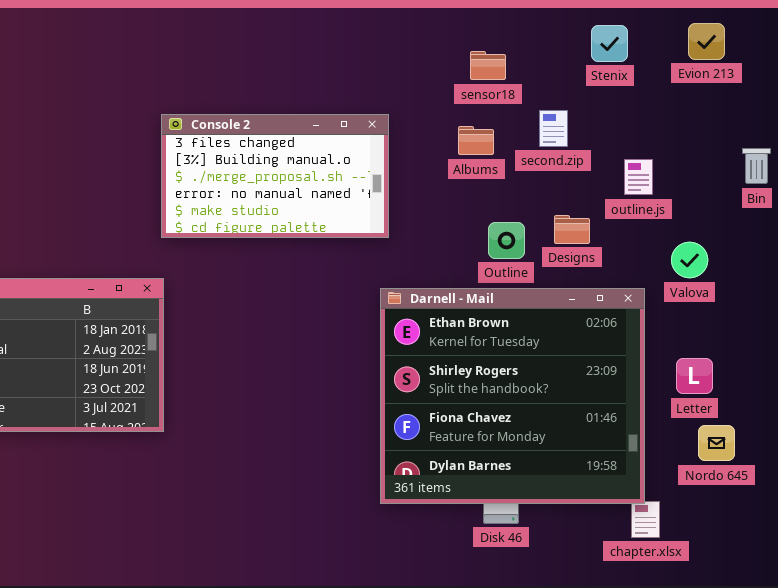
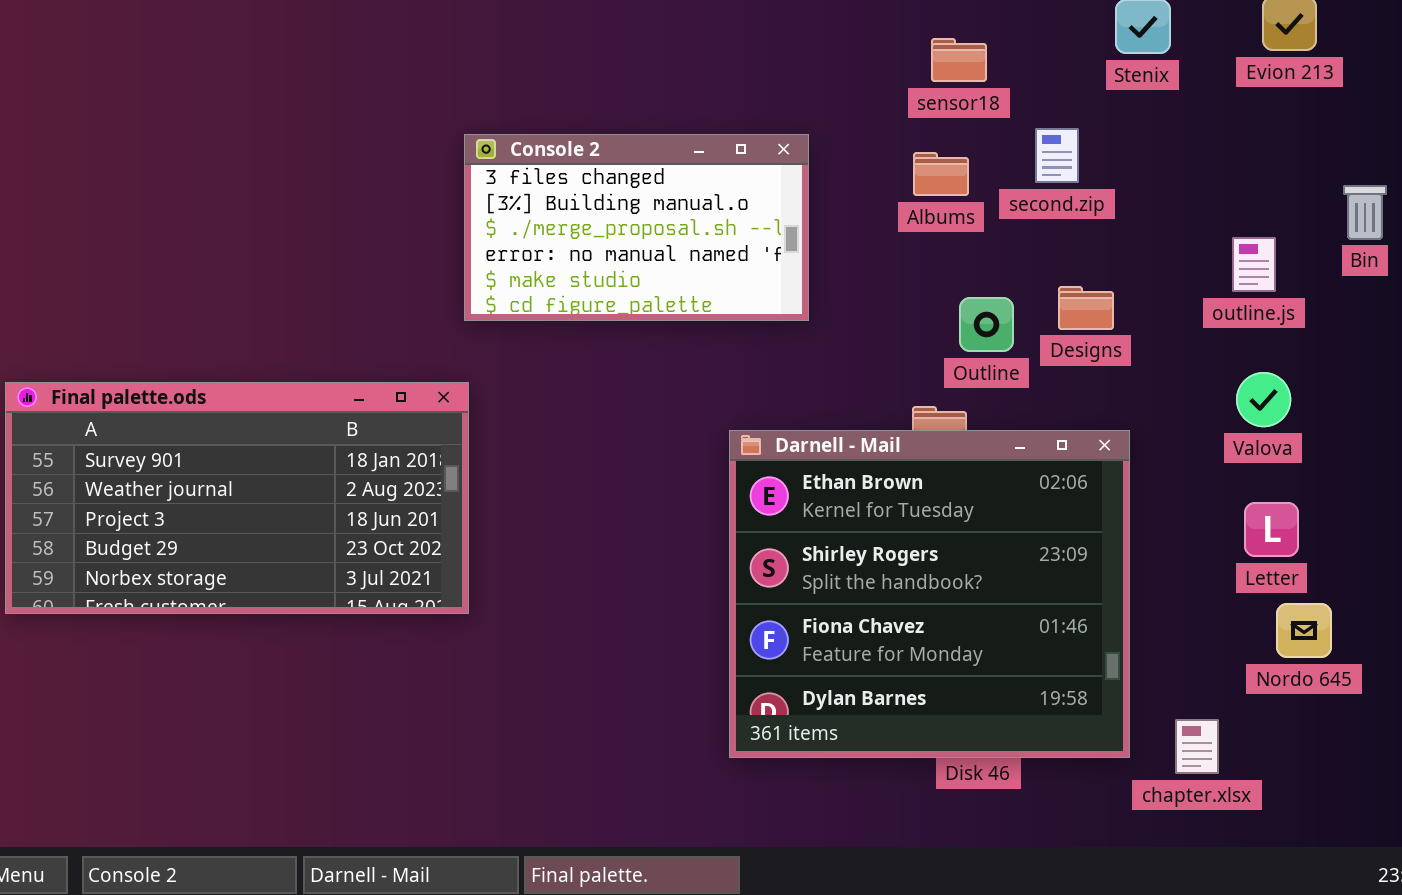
outline.js: [624,159,653,195] -> [1232,237,1276,292], moved
Valova: [671,242,708,278] -> [1236,372,1291,427], moved
Darnell - Mail: [380,288,645,504] -> [729,430,1130,758], moved

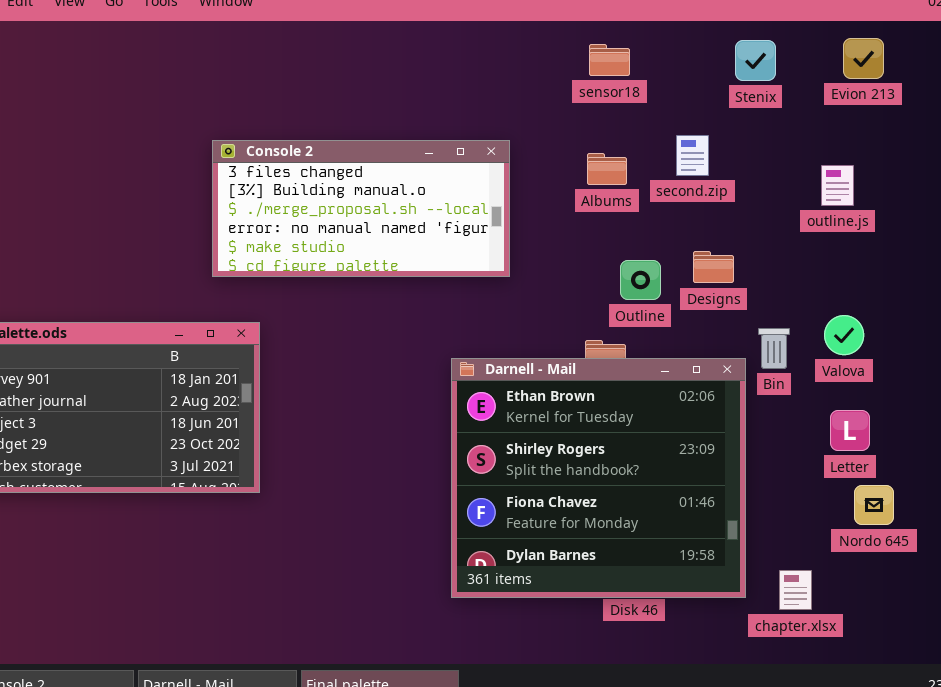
sensor18: [931,38,987,82] -> [589,44,630,76], moved
Console 2: [464,134,809,321] -> [212,140,510,277], resized
Bin: [1343,185,1387,240] -> [758,328,790,369], moved
outline.js: [1232,237,1276,292] -> [821,165,854,206], moved

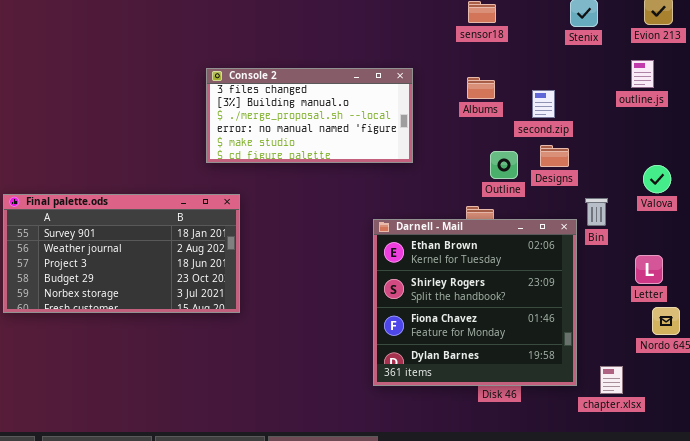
second.zip: [676,135,709,176] -> [532,90,555,118], moved
outline.js: [821,165,854,206] -> [631,60,654,88], moved
Valova: [824,315,864,355] -> [643,165,671,193], moved

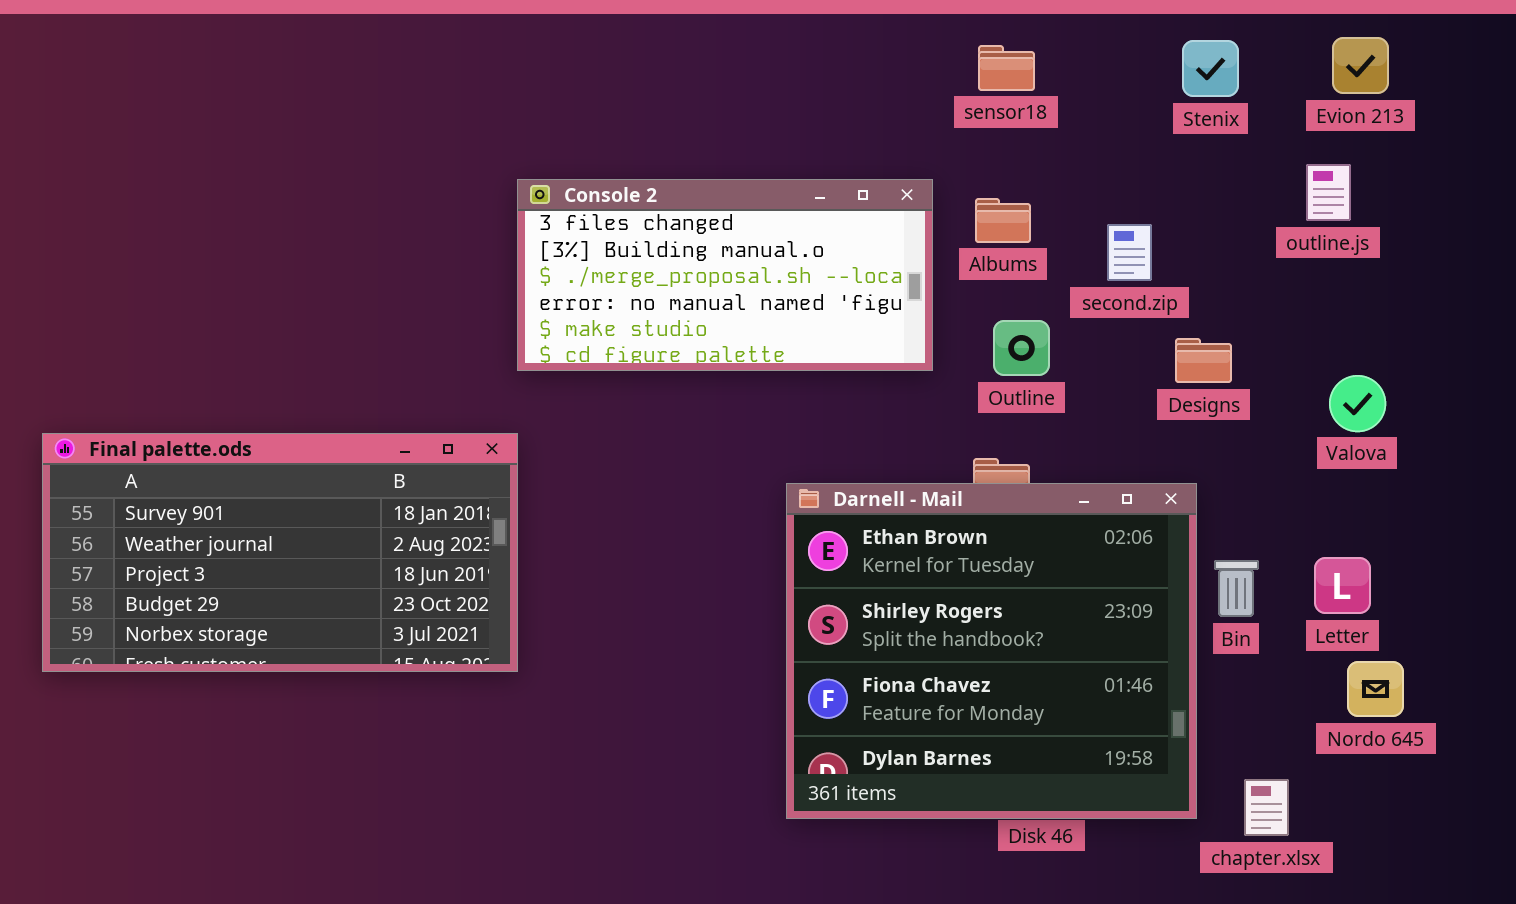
Console 2: [206,68,413,163] -> [517,179,933,371], moved
Designs: [540,145,569,167] -> [1175,338,1232,383], moved
Outline: [490,151,518,179] -> [993,320,1050,376], moved
Bin: [585,198,608,226] -> [1214,560,1259,617], moved

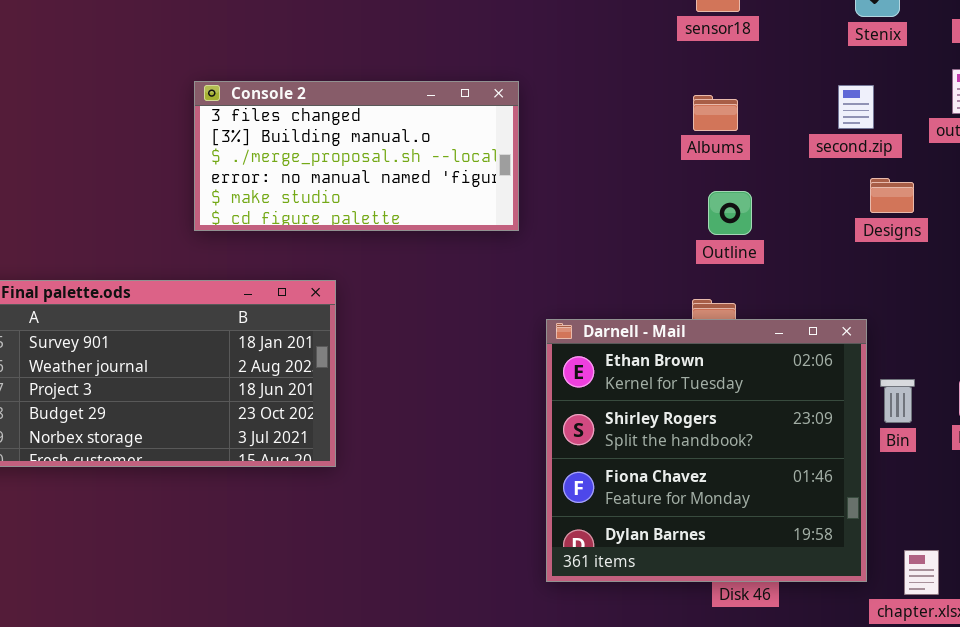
Console 2: [517,179,933,371] -> [194,81,519,231], moved
second.zip: [1107,224,1152,281] -> [838,85,874,129], moved
Designs: [1175,338,1232,383] -> [870,178,914,213], moved

